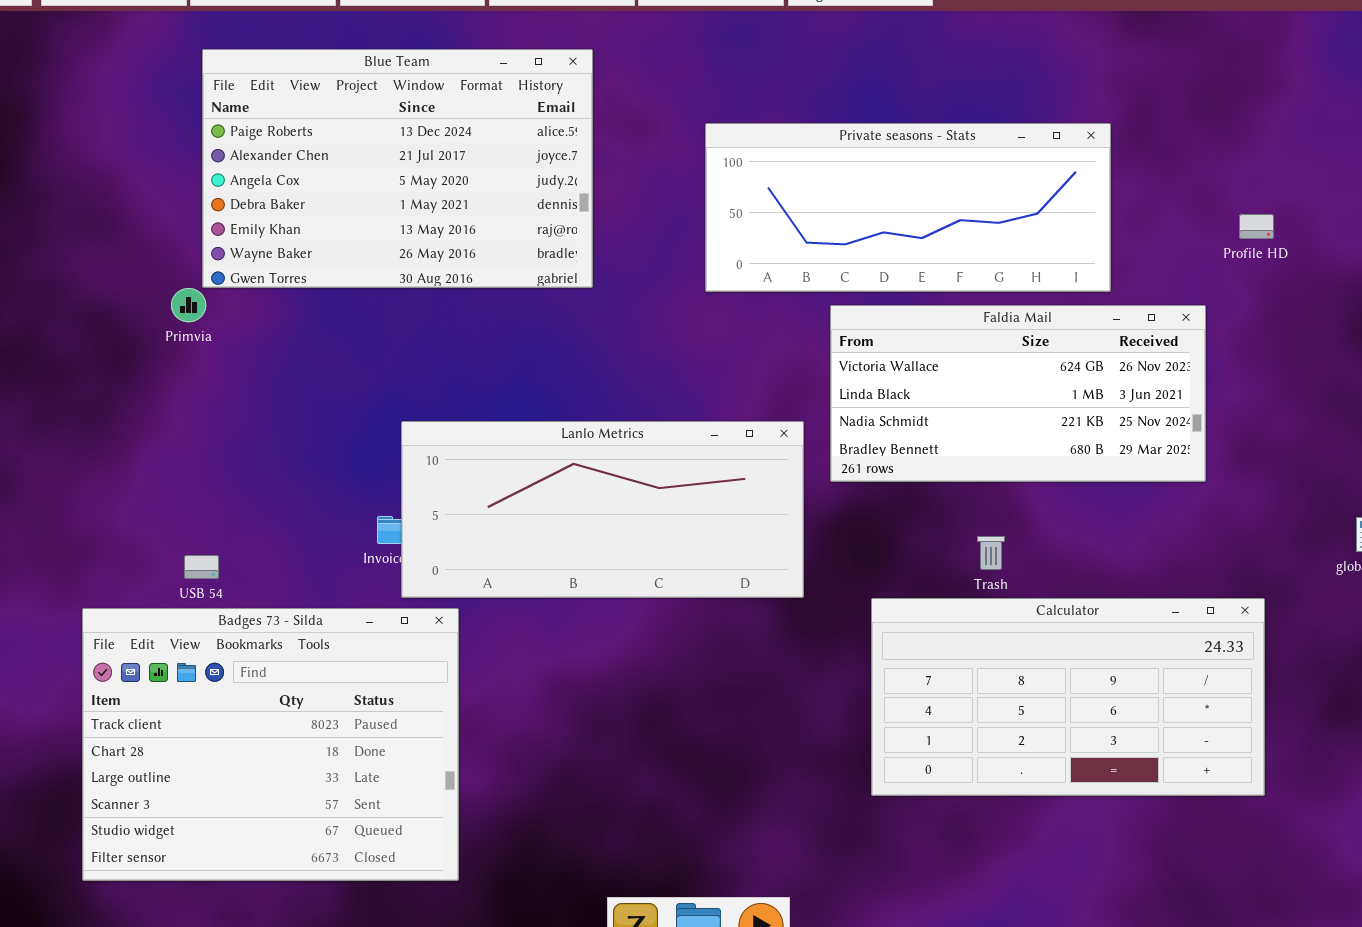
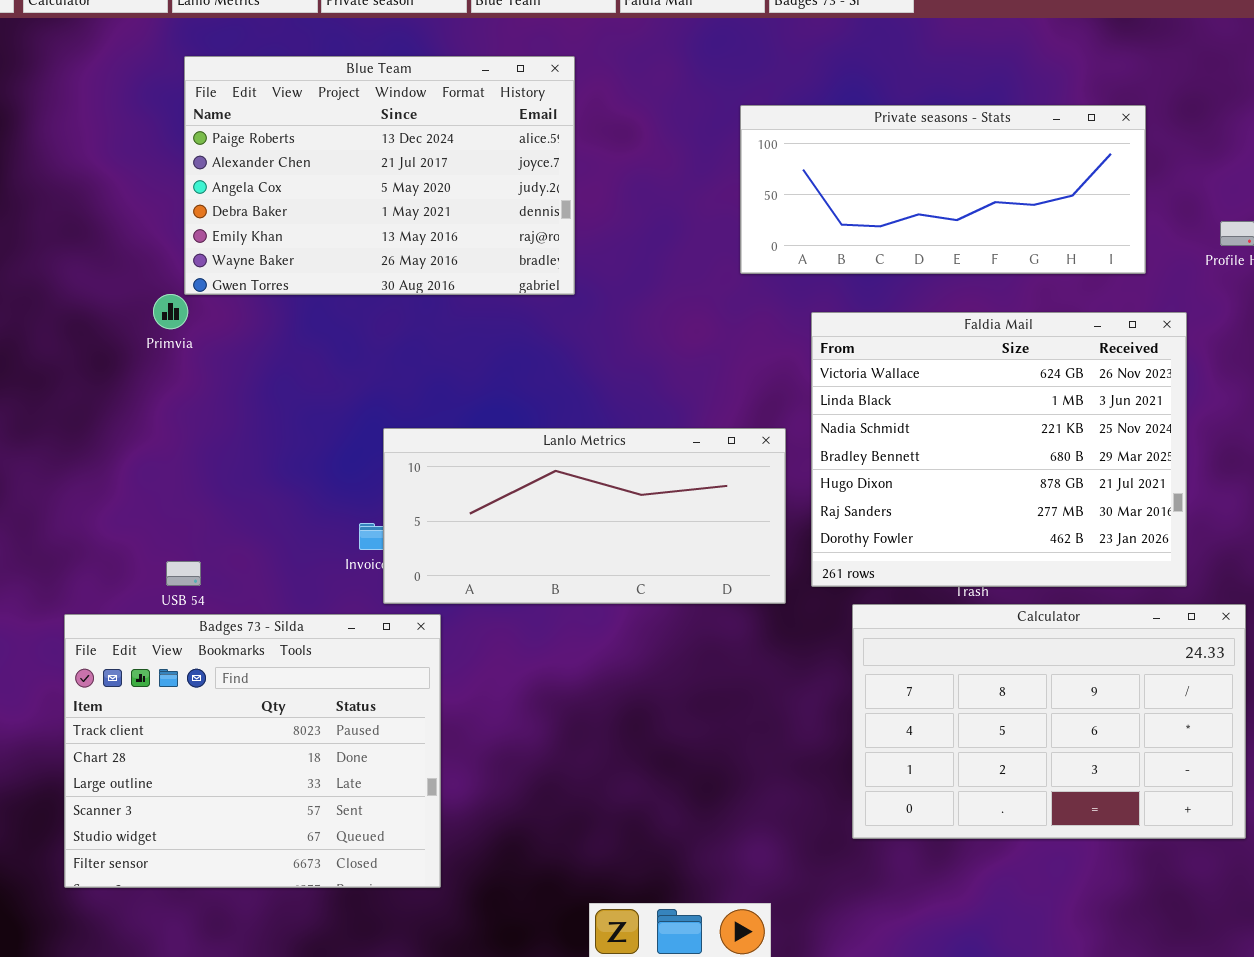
Private seasons - Stats: [705,123,1111,292] -> [740,105,1146,274], moved
Faldia Mail: [830,305,1206,482] -> [811,312,1187,587], resized
Calculator: [871,598,1265,796] -> [852,604,1246,839], resized

